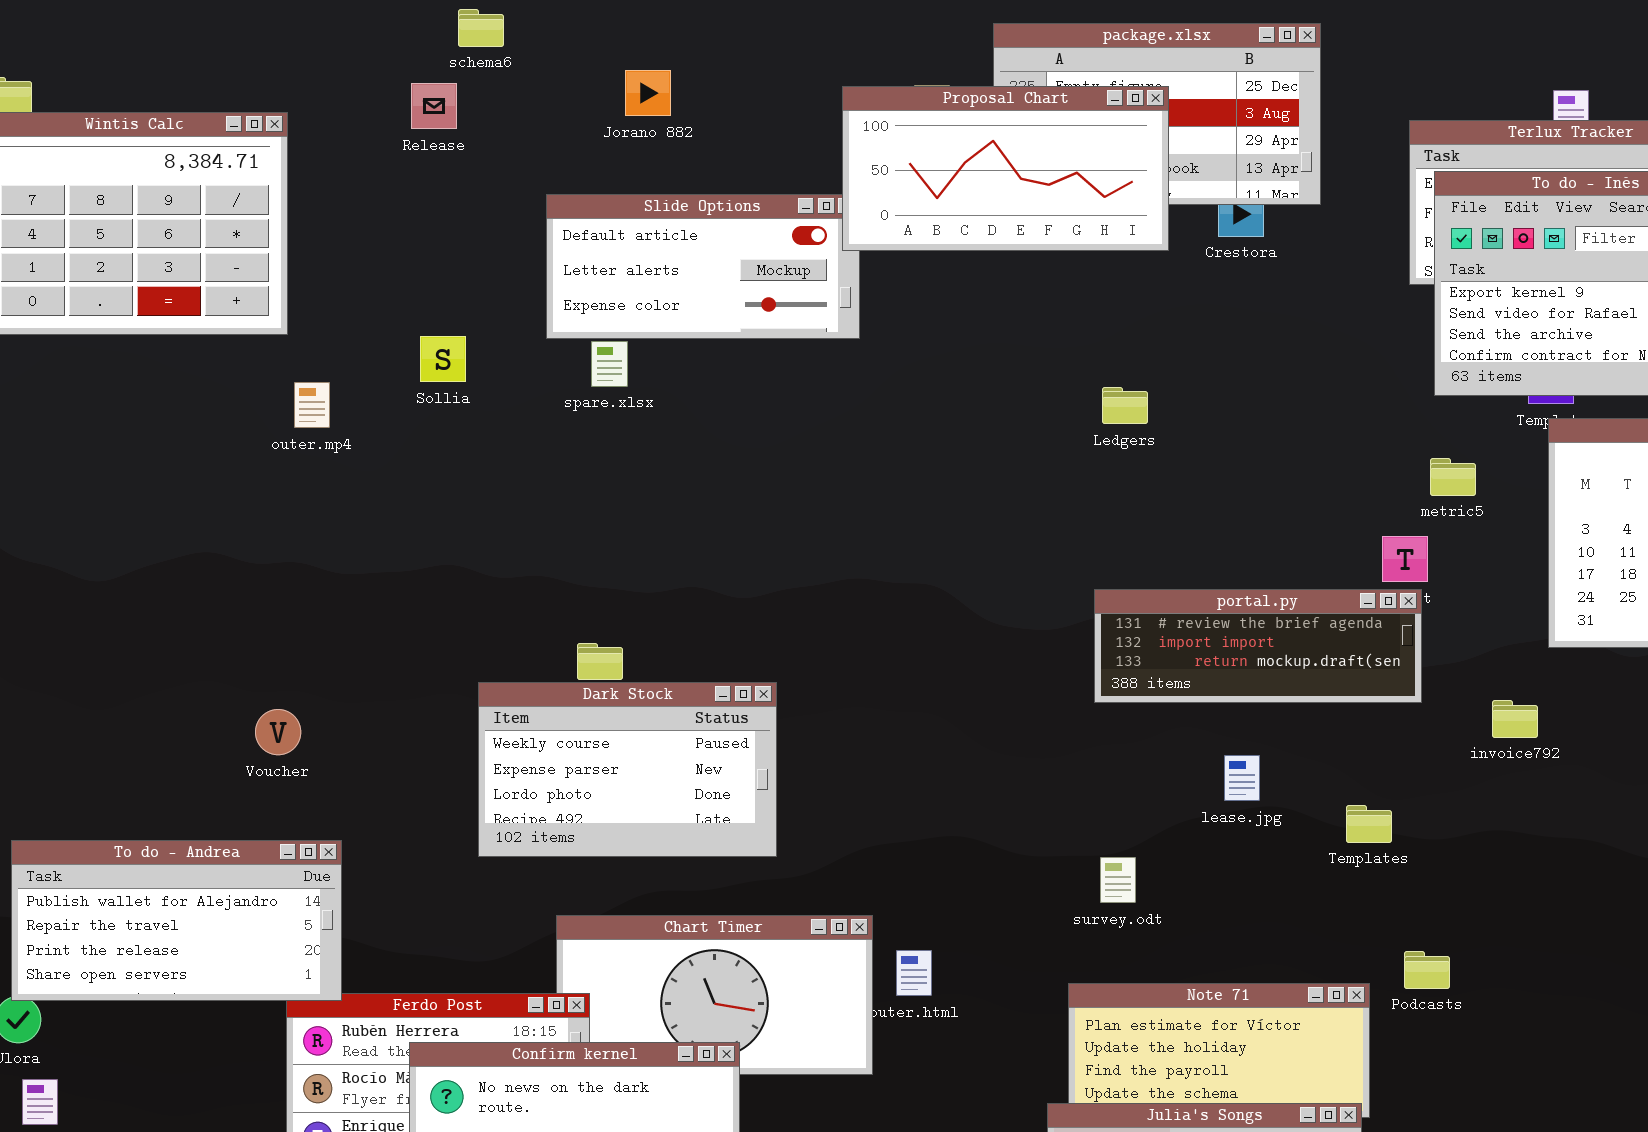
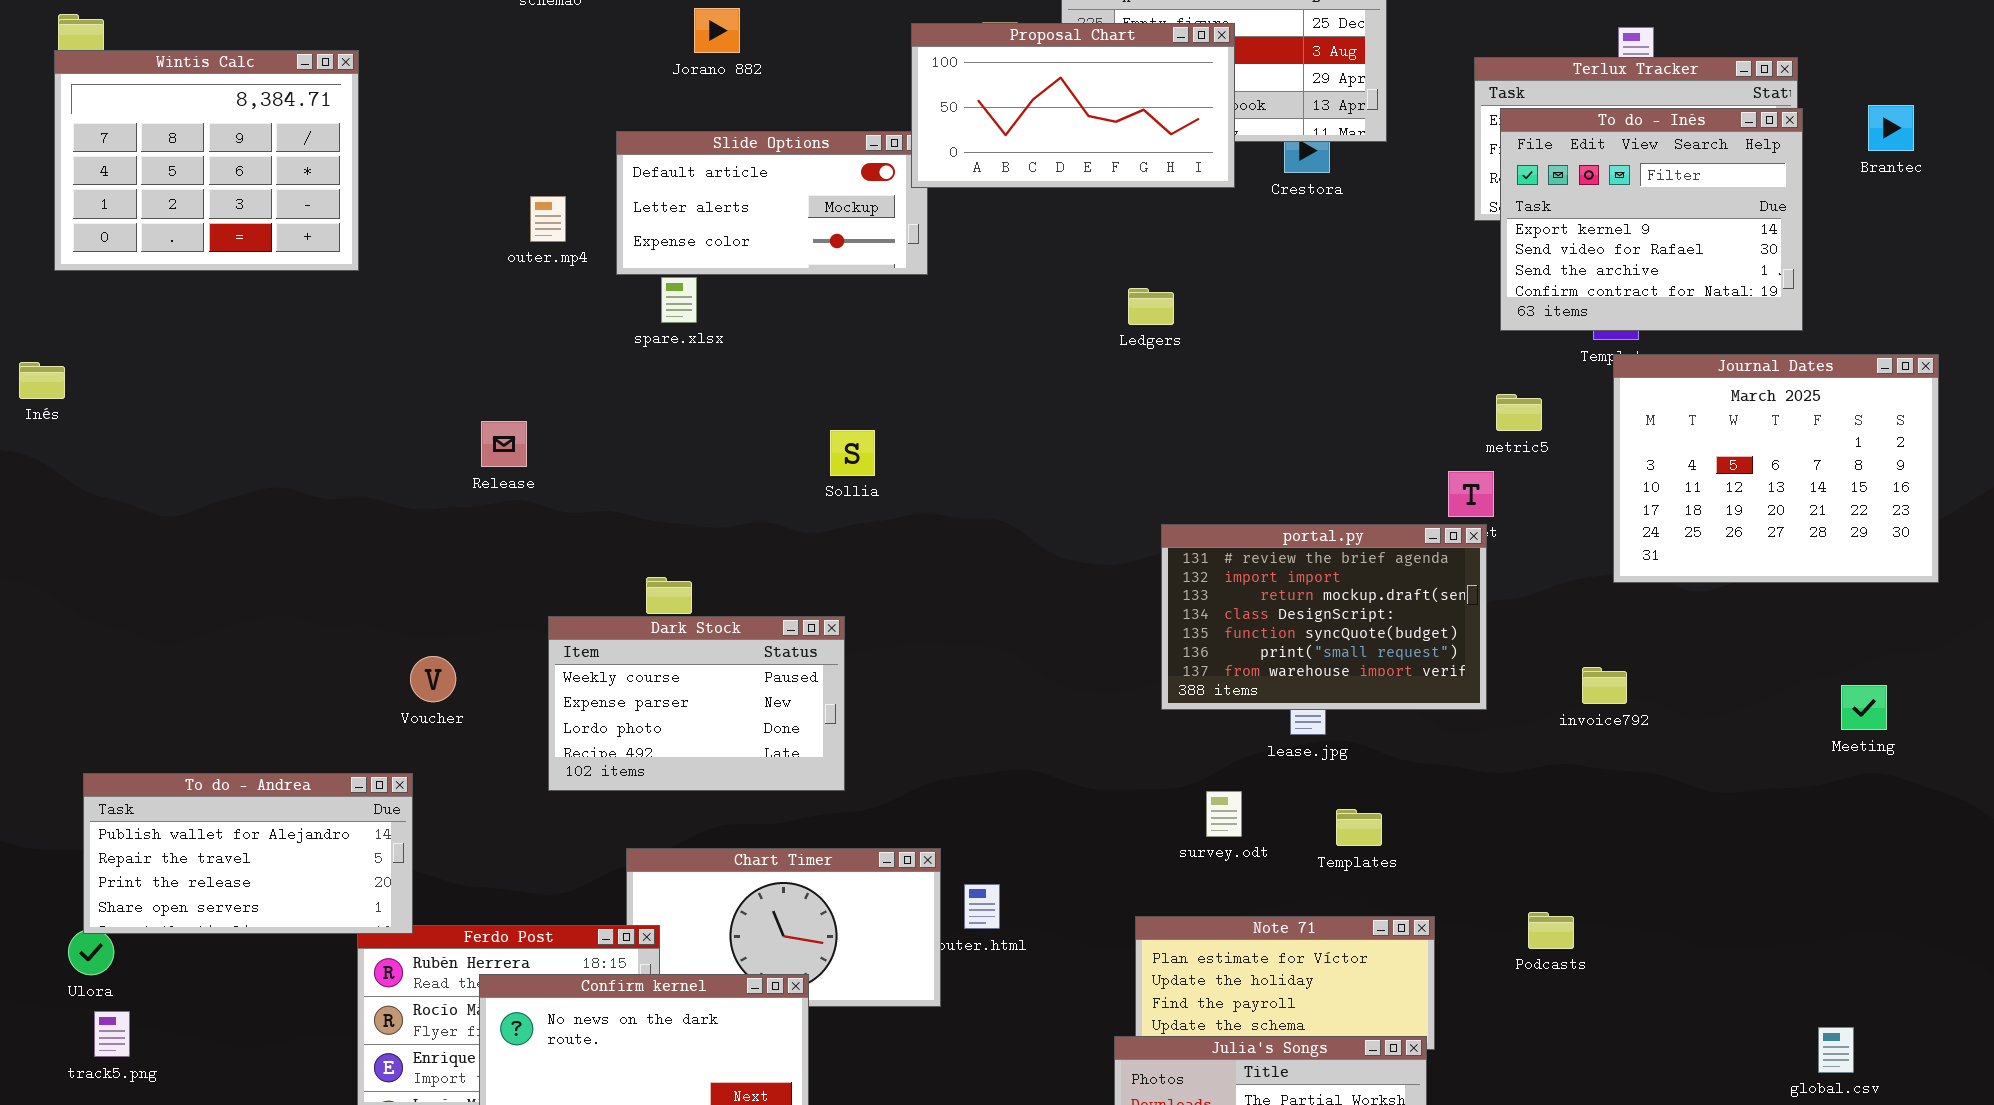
Release: [411,83,457,129] -> [481,421,527,467], moved
Sollia: [420,336,466,382] -> [830,430,875,476], moved
outer.mp4: [294,382,330,428] -> [530,196,566,242], moved
Ledgers: [1102,387,1148,424] -> [1128,288,1174,325], moved
portal.py: [1094,589,1422,703] -> [1161,524,1487,710], resized
invoice792: [1492,700,1538,738] -> [1582,667,1627,704], moved
Voucher: [255,709,301,755] -> [410,656,456,702], moved
Templates: [1346,805,1392,843] -> [1336,809,1382,846], moved
survey.odt: [1100,857,1136,903] -> [1206,791,1242,837], moved
Podcasts: [1404,951,1450,989] -> [1528,912,1574,949], moved

